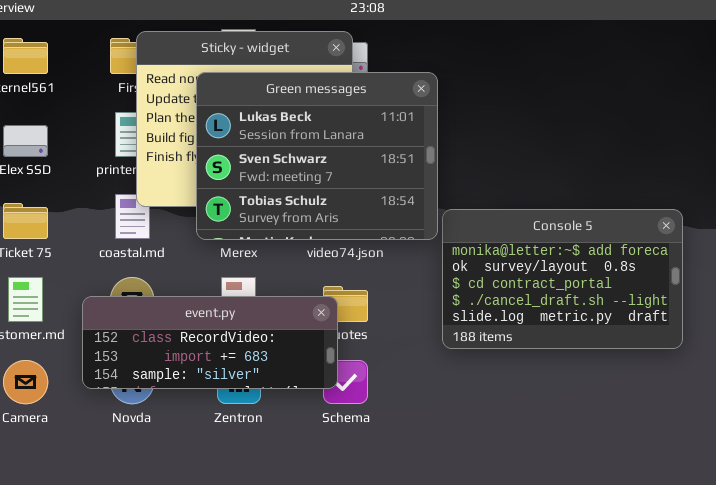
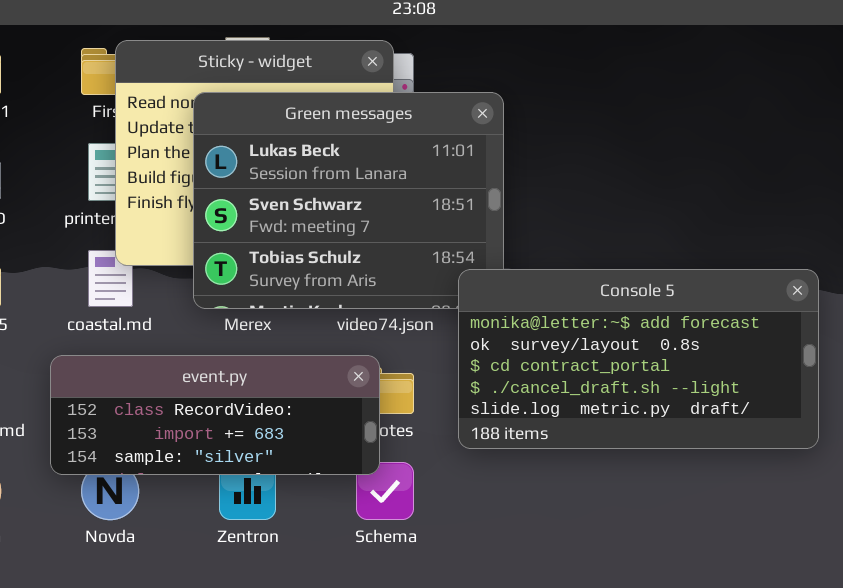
Console 5: [442,209,683,349] -> [458,269,819,449], resized
event.py: [82,296,338,389] -> [50,355,380,475], moved

